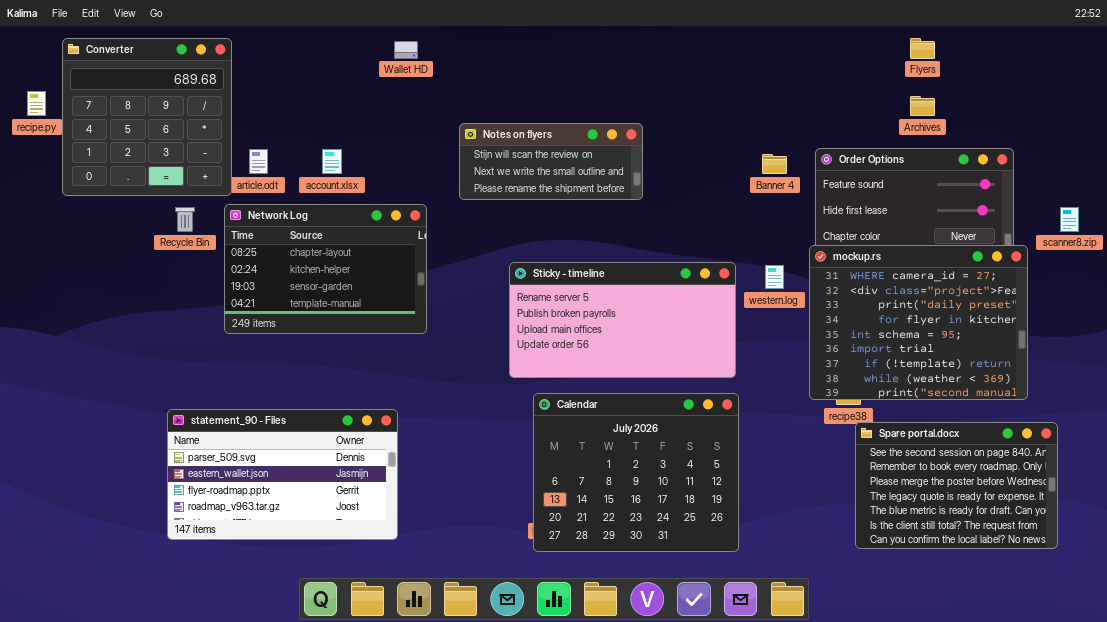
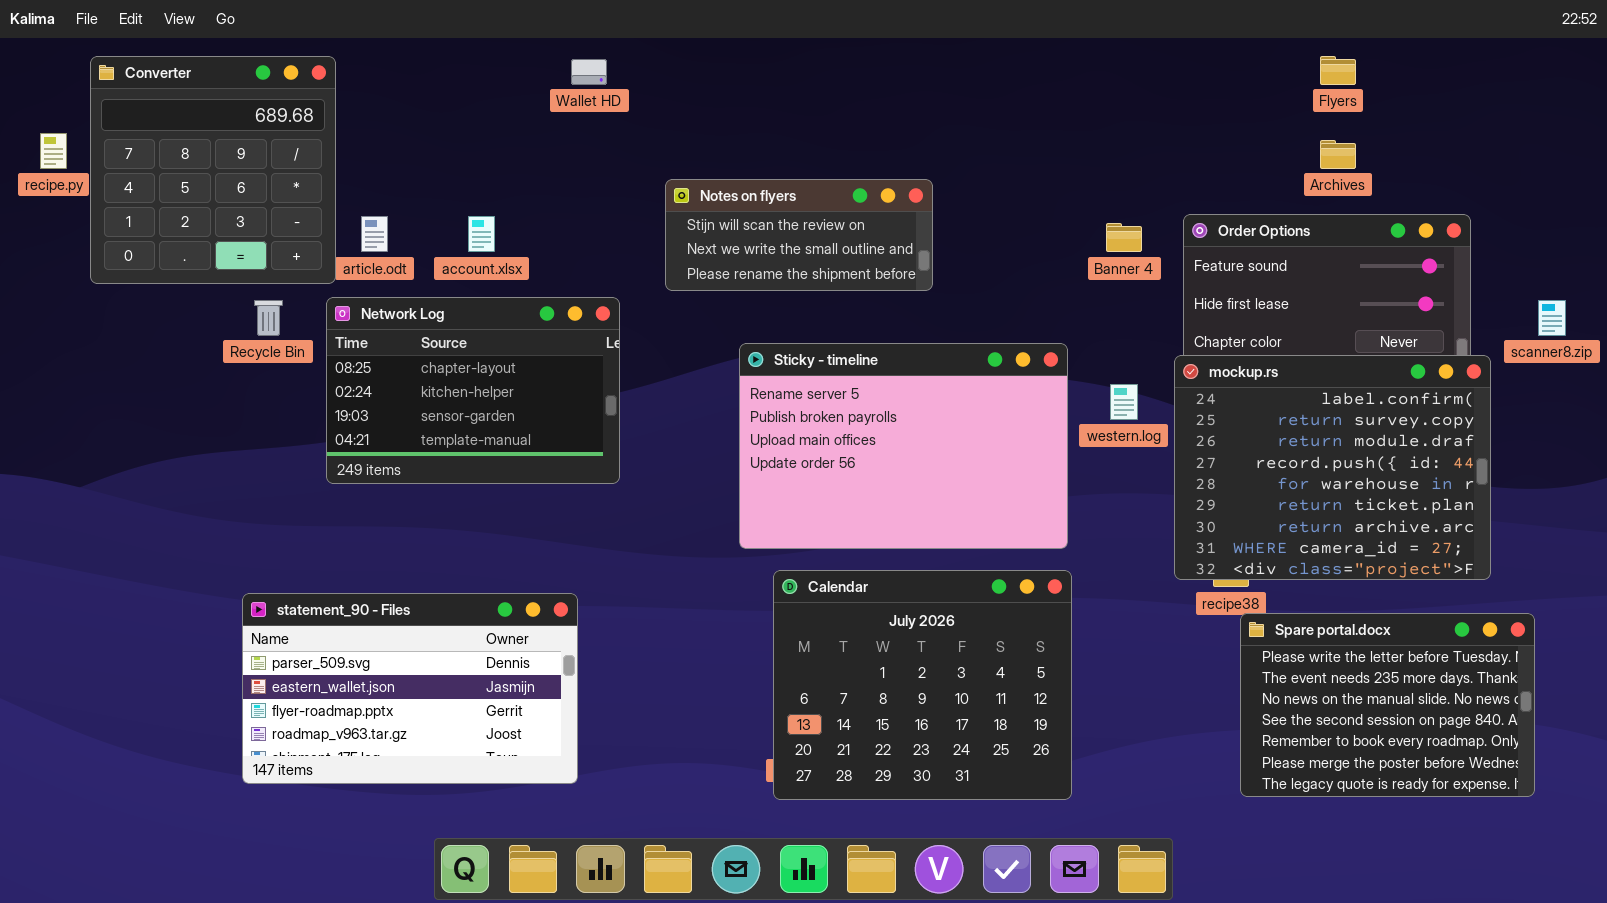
mockup.rs: [809,245,1028,400] -> [1174,355,1491,580], scrolled up 7 rows
Sticky - timeline: [509,262,736,378] -> [739,343,1068,549], resized
Spare portal.docx: [855,422,1058,549] -> [1240,613,1535,797], scrolled up 3 rows

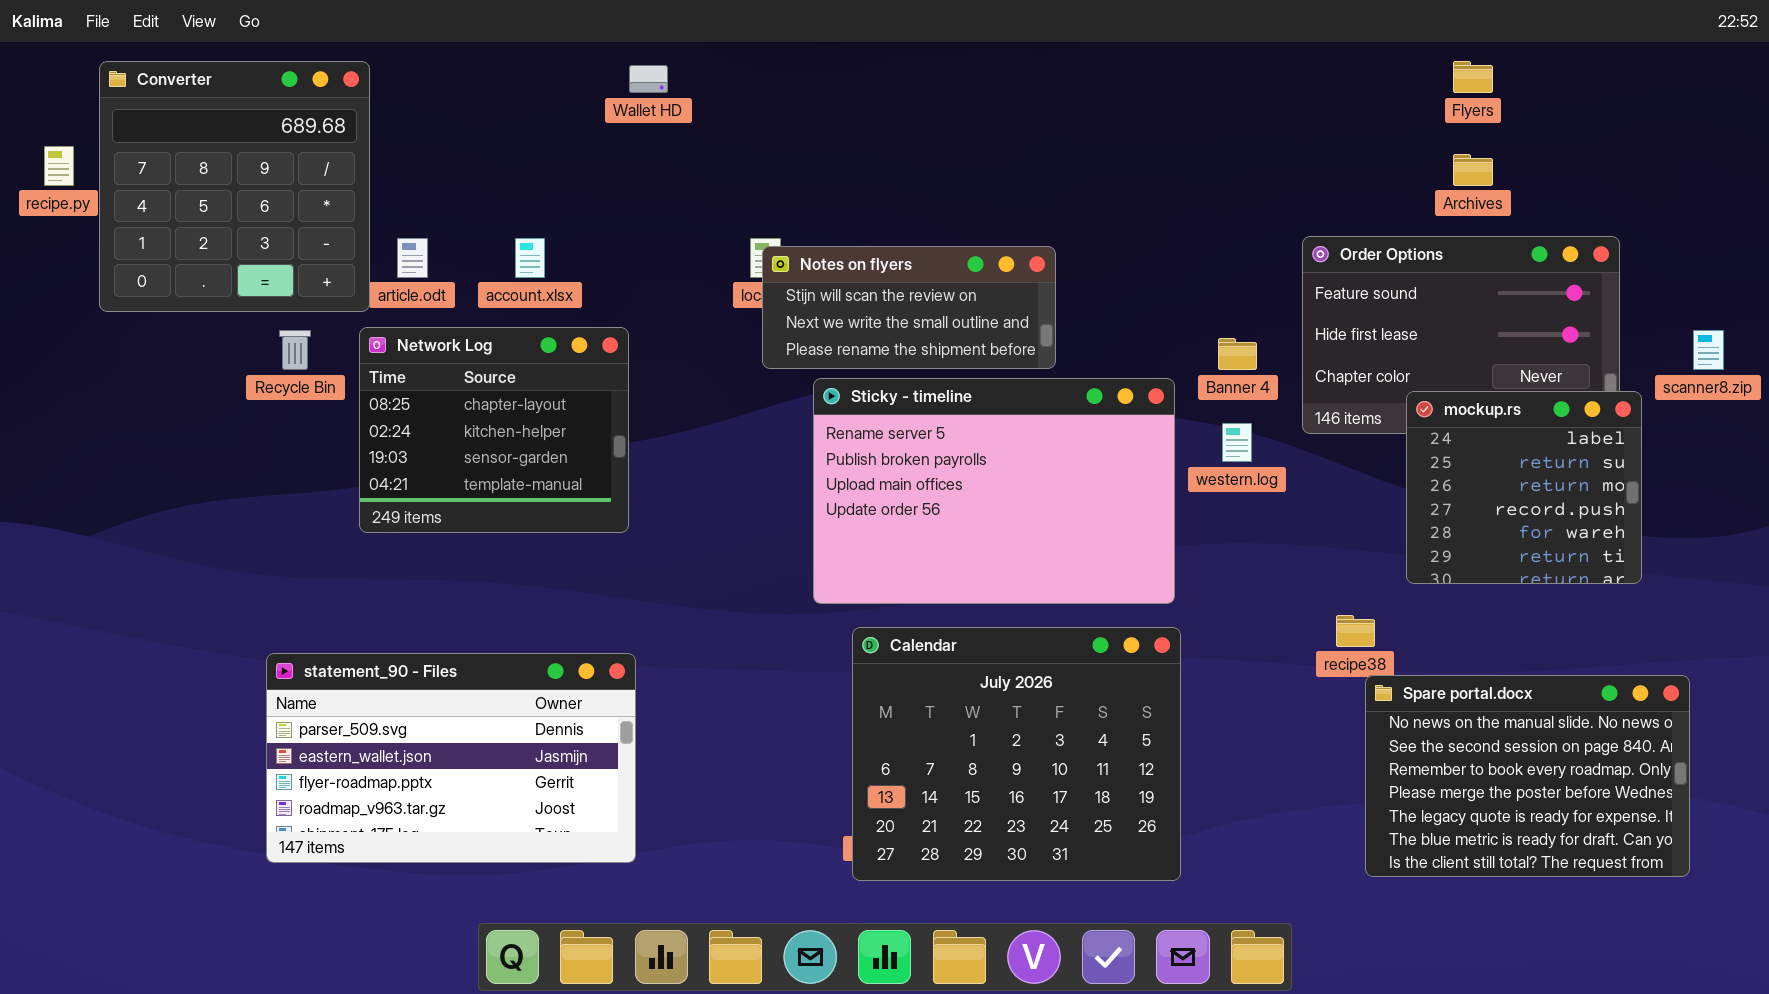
Notes on flyers: [665,179,933,291] -> [762,246,1056,369], moved
Banner 4: [1106,223,1142,252] -> [1218,338,1257,370], moved
Network Log: [326,297,620,484] -> [359,327,629,533], resized
mockup.rs: [1174,355,1491,580] -> [1406,391,1642,584], resized
Spare portal.docx: [1240,613,1535,797] -> [1365,675,1690,877], scrolled down 2 rows

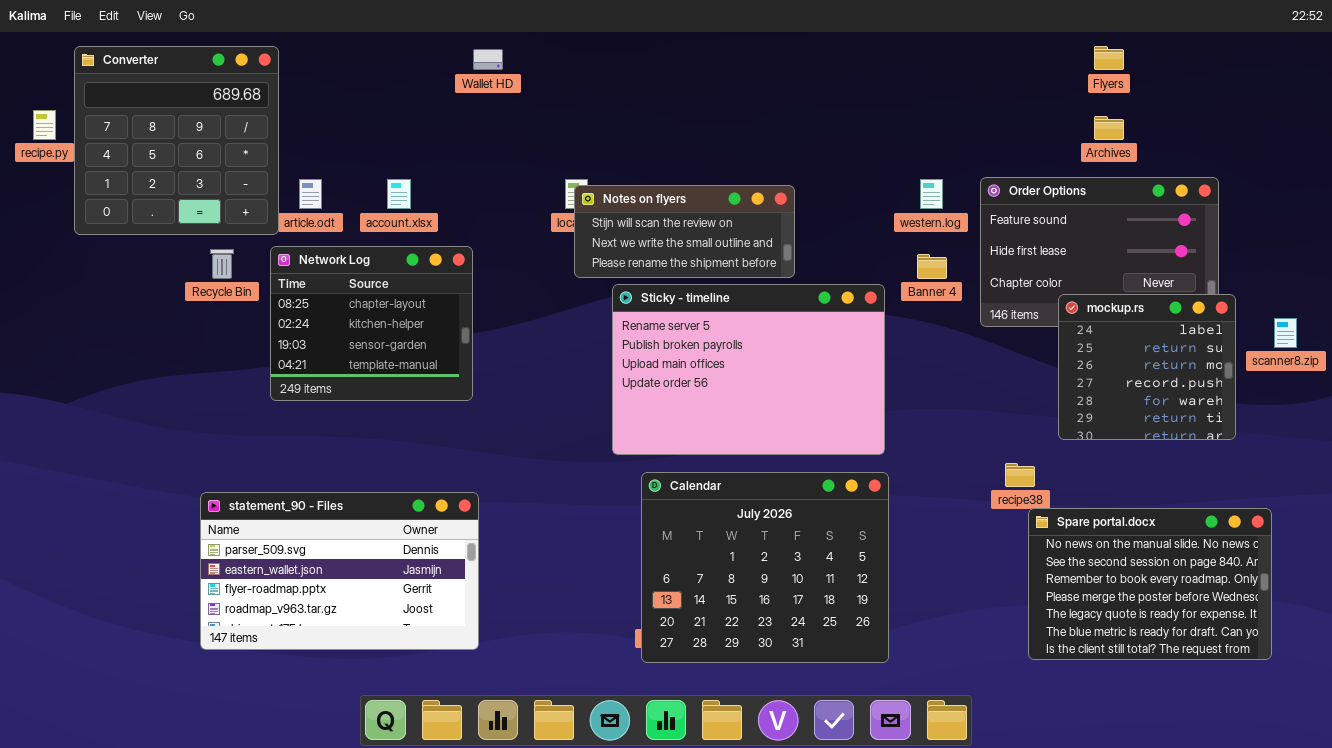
scanner8.zip: [1693,330,1724,370] -> [1274,318,1297,348], moved
western.log: [1222,423,1252,462] -> [920,179,943,209], moved

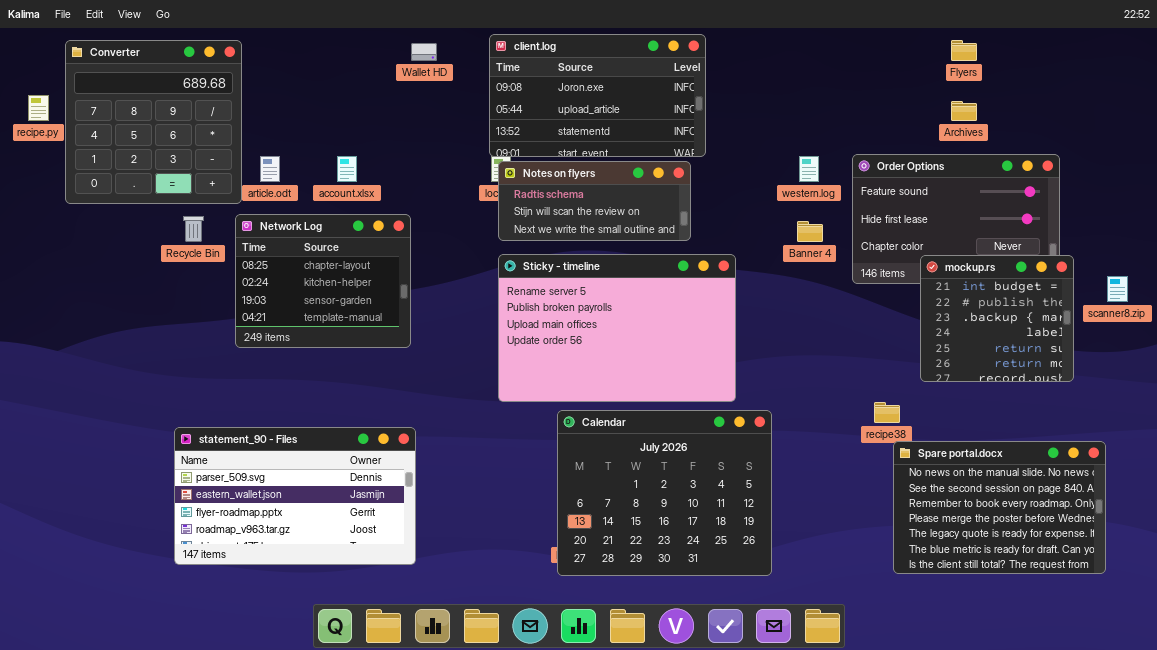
client.log: none -> [489,34,706,157], opened
Notes on flyers: [574,185,795,278] -> [498,161,691,241], scrolled up 1 row
Sticky - timeline: [612,284,885,455] -> [498,254,736,402], moved
mockup.rs: [1058,294,1236,440] -> [920,255,1074,382], scrolled up 3 rows

